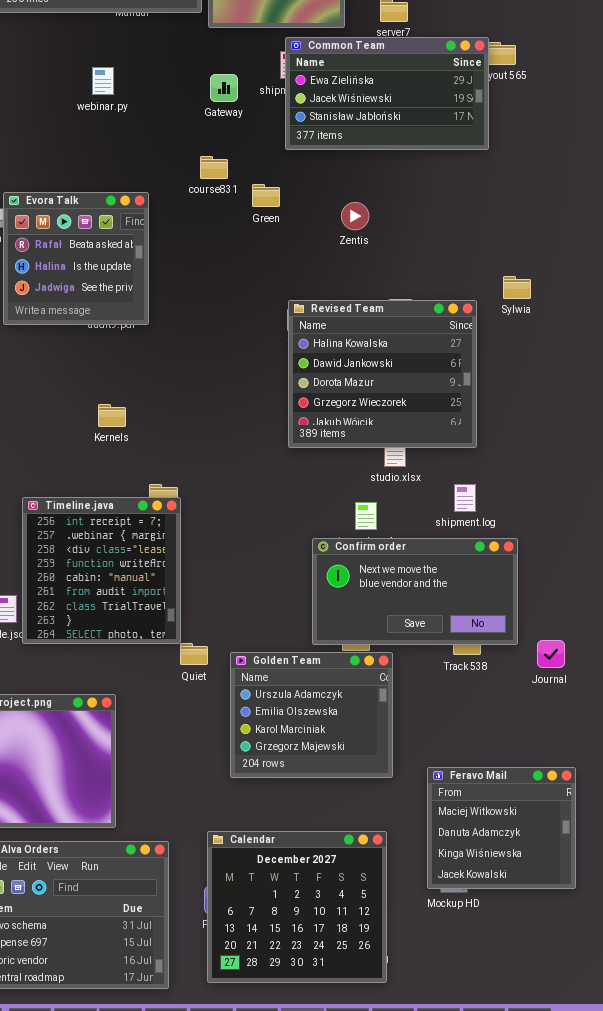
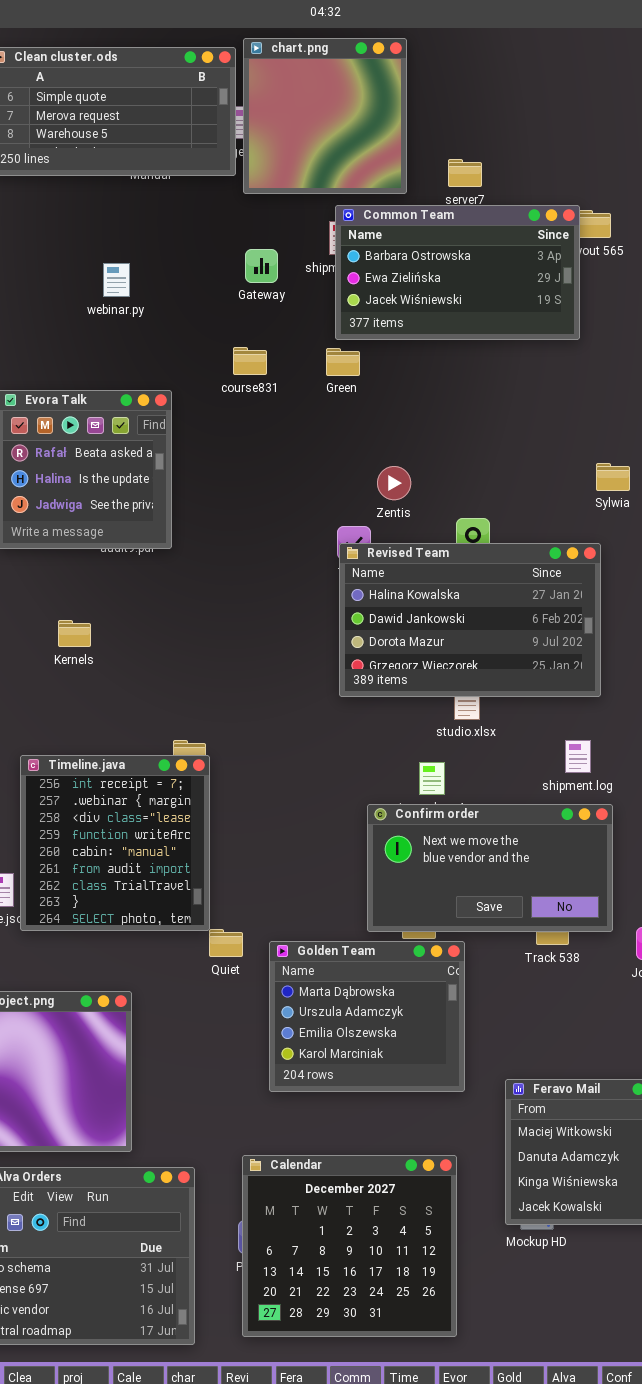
Common Team: [285,37,489,150] -> [335,205,580,340], scrolled up 1 row
webinar.py: [92,67,114,95] -> [103,263,130,297], moved
Green: [252,184,280,207] -> [326,348,360,376], moved
Zentis: [341,202,369,230] -> [377,466,411,500], moved
Sylwia: [503,276,531,299] -> [596,463,630,491], moved
Revised Team: [288,300,477,448] -> [339,543,601,697], resized
Kernels: [98,404,126,427] -> [58,620,91,647], moved
shipment.log: [454,484,476,512] -> [565,740,591,773], moved
Golden Team: [230,652,393,778] -> [269,941,465,1092], scrolled up 1 row

